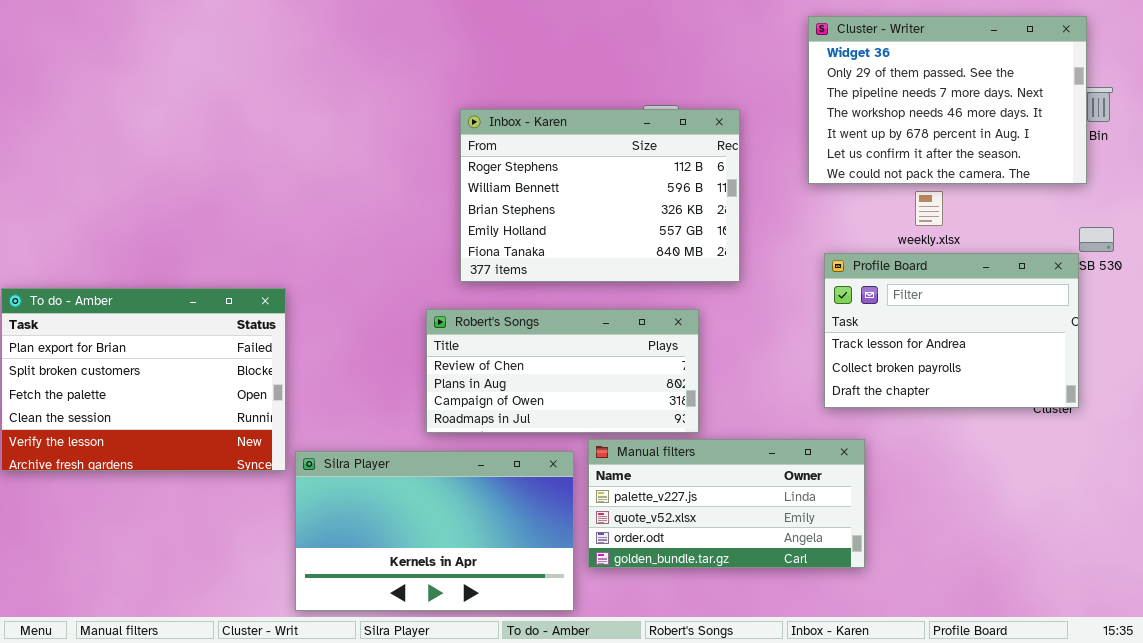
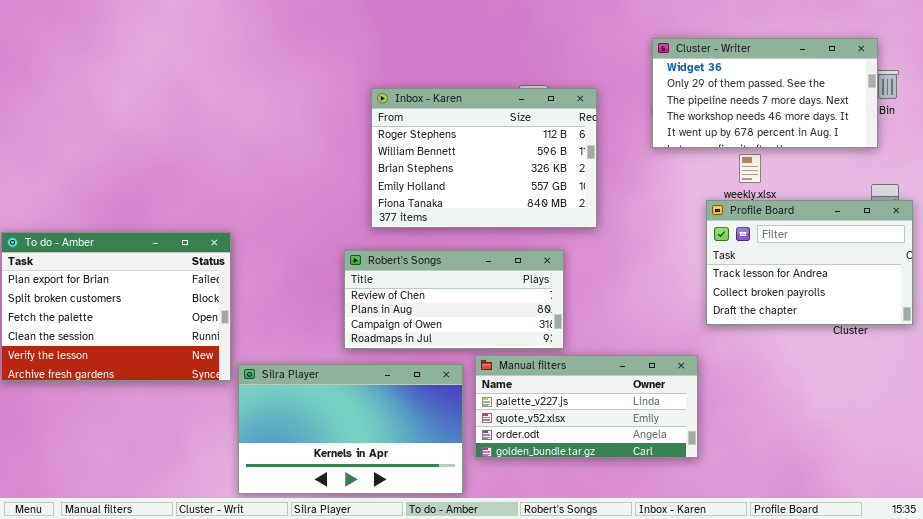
Cluster - Writer: [808,16,1087,184] -> [652,38,878,148], resized
Profile Board: [824,253,1079,408] -> [706,200,913,325], moved

